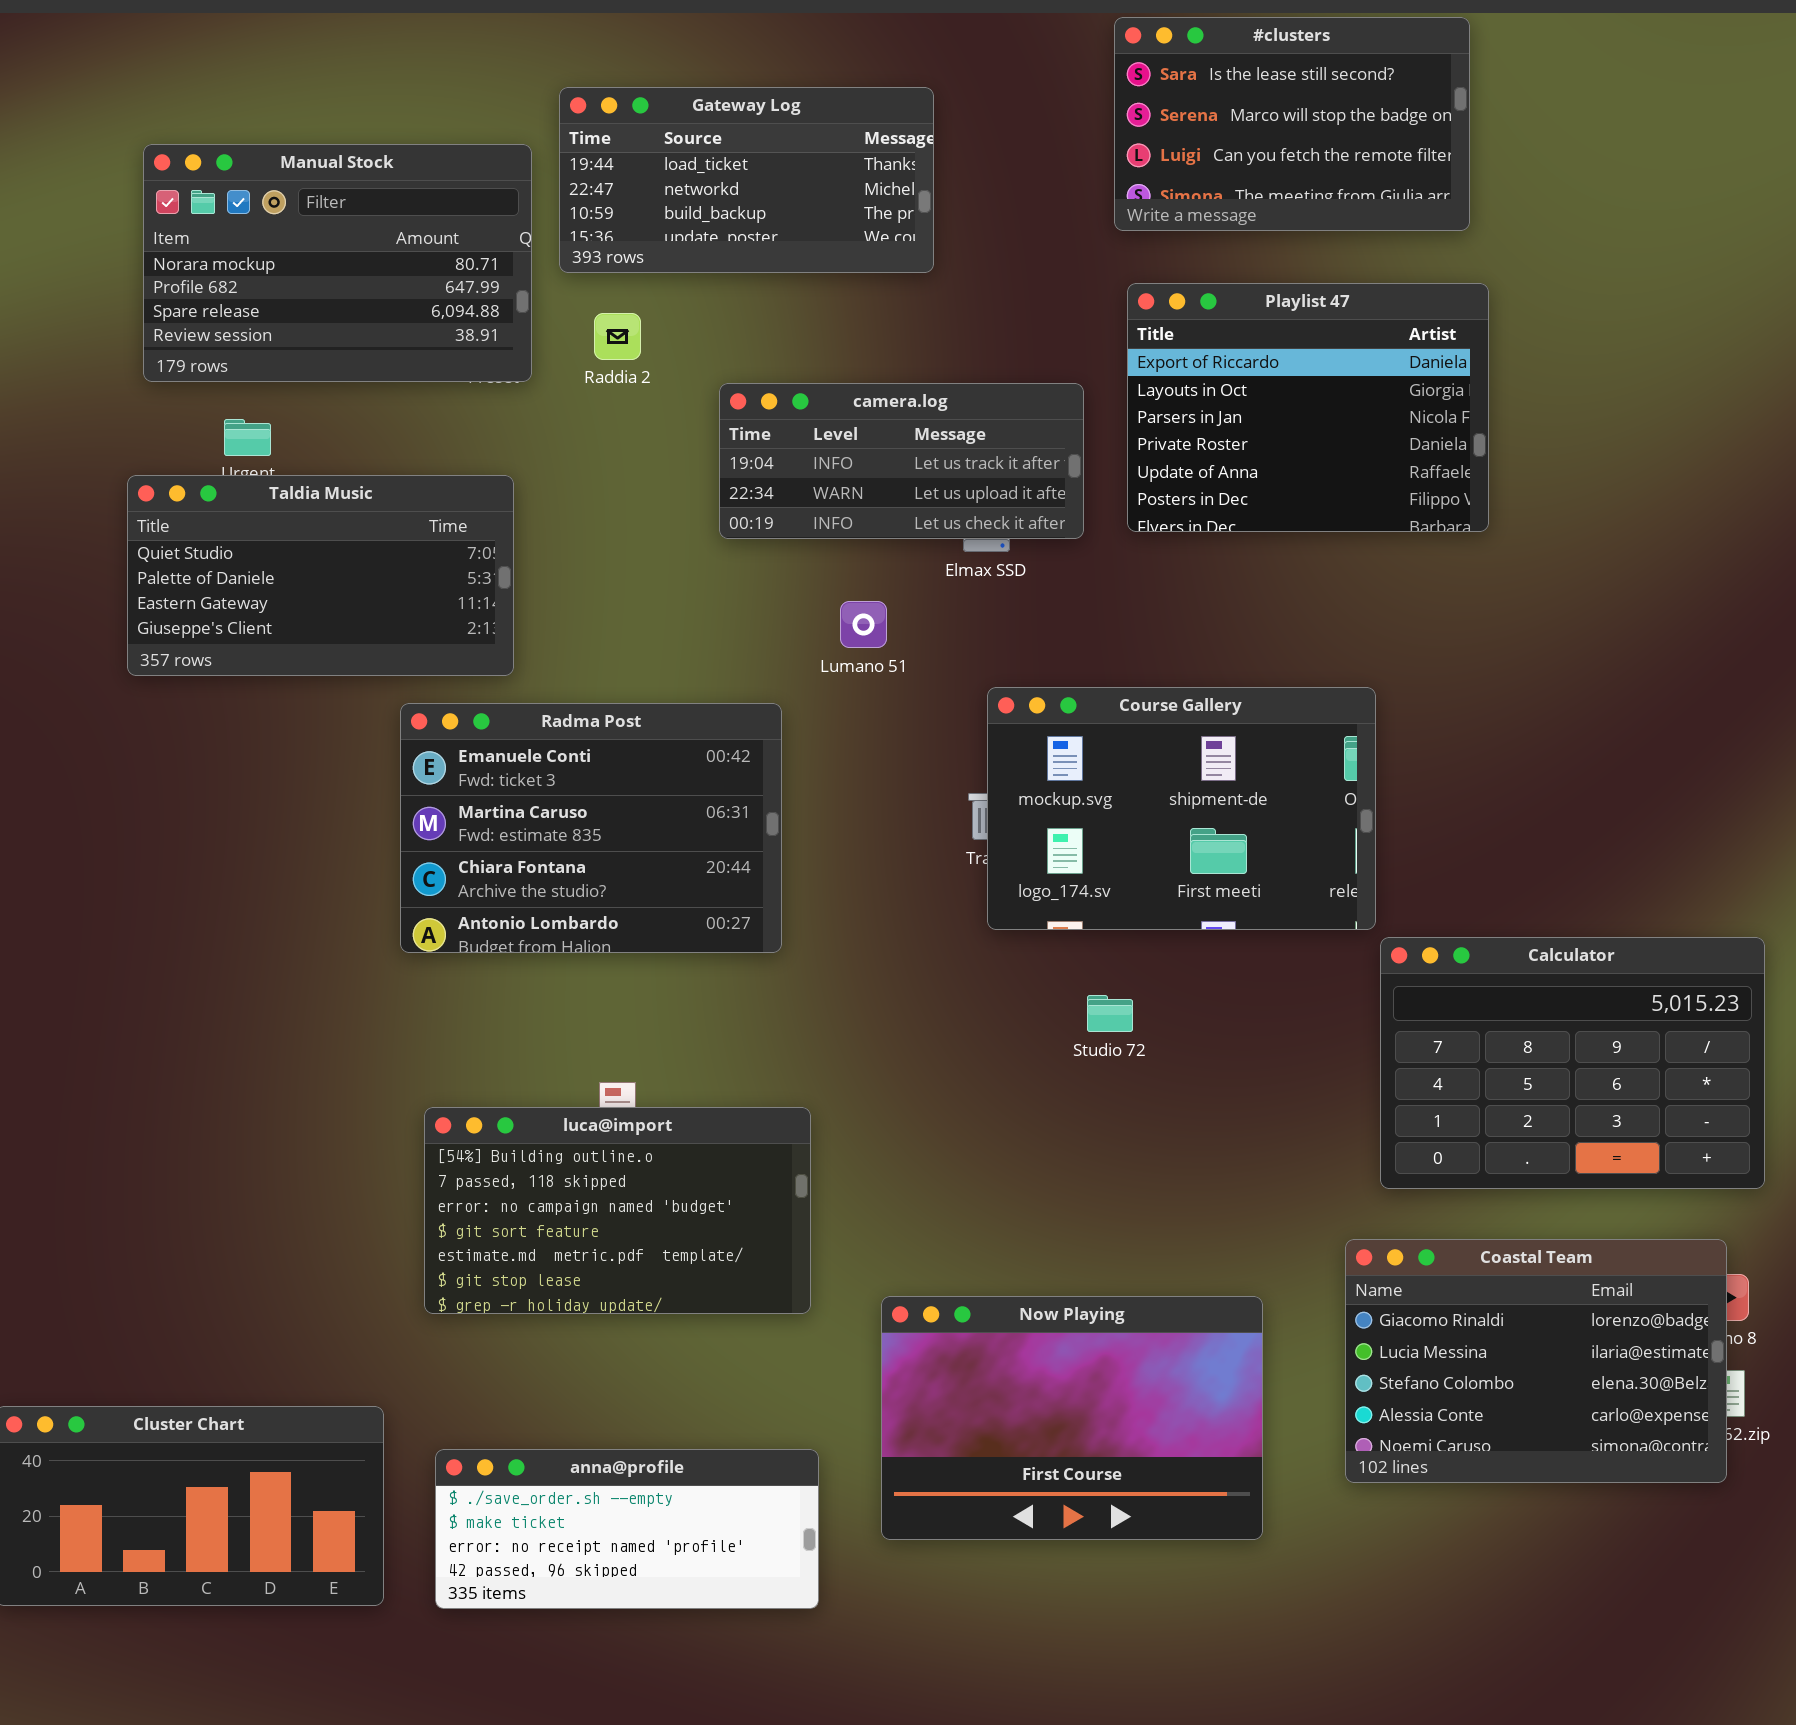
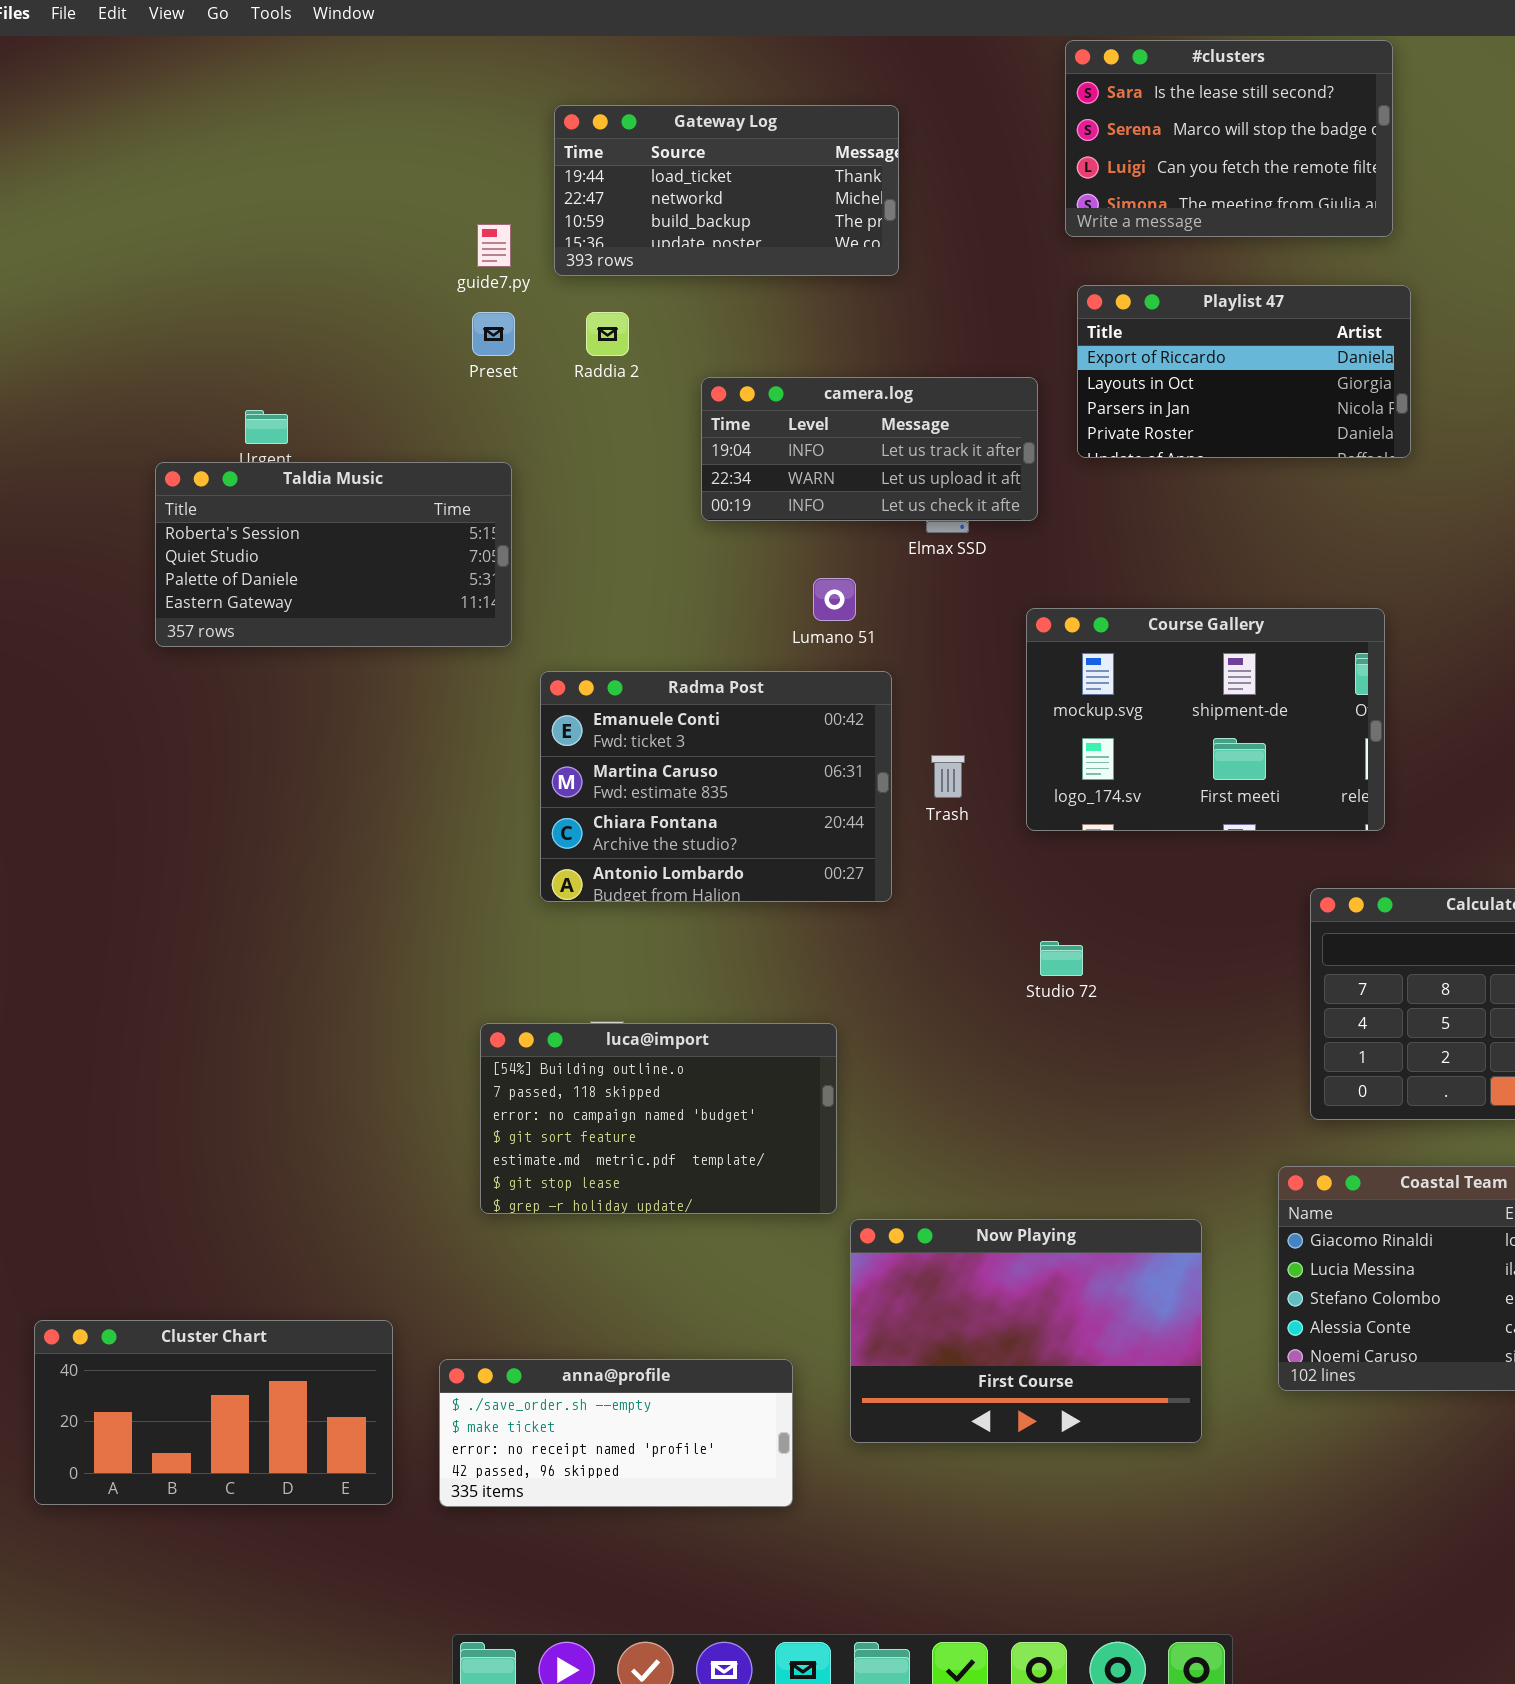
Manual Stock: [143,144,532,382] -> none, closed
Playlist 47: [1127,283,1489,532] -> [1077,285,1411,458], resized
Taldia Music: [127,475,514,676] -> [155,462,512,647], scrolled up 1 row
Course Gallery: [987,687,1376,930] -> [1026,608,1385,831], moved
Radma Post: [400,703,782,953] -> [540,671,892,902], moved
luca@import: [424,1107,811,1314] -> [480,1023,837,1214], moved

